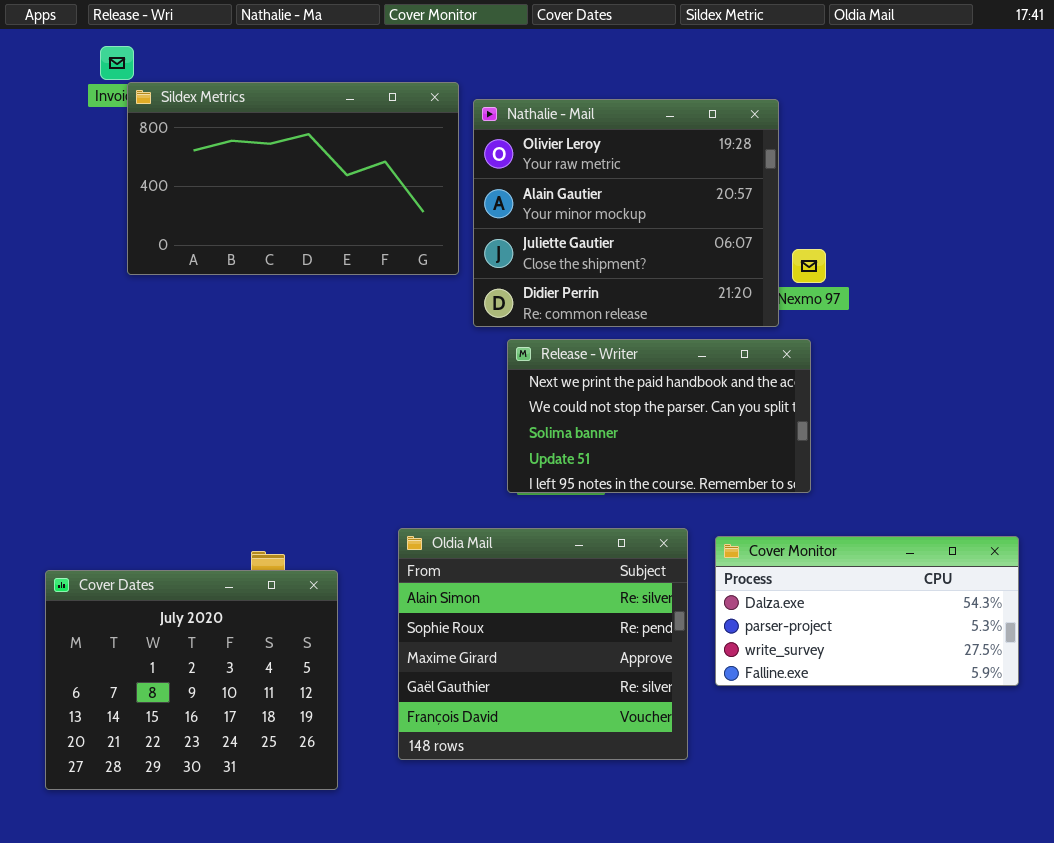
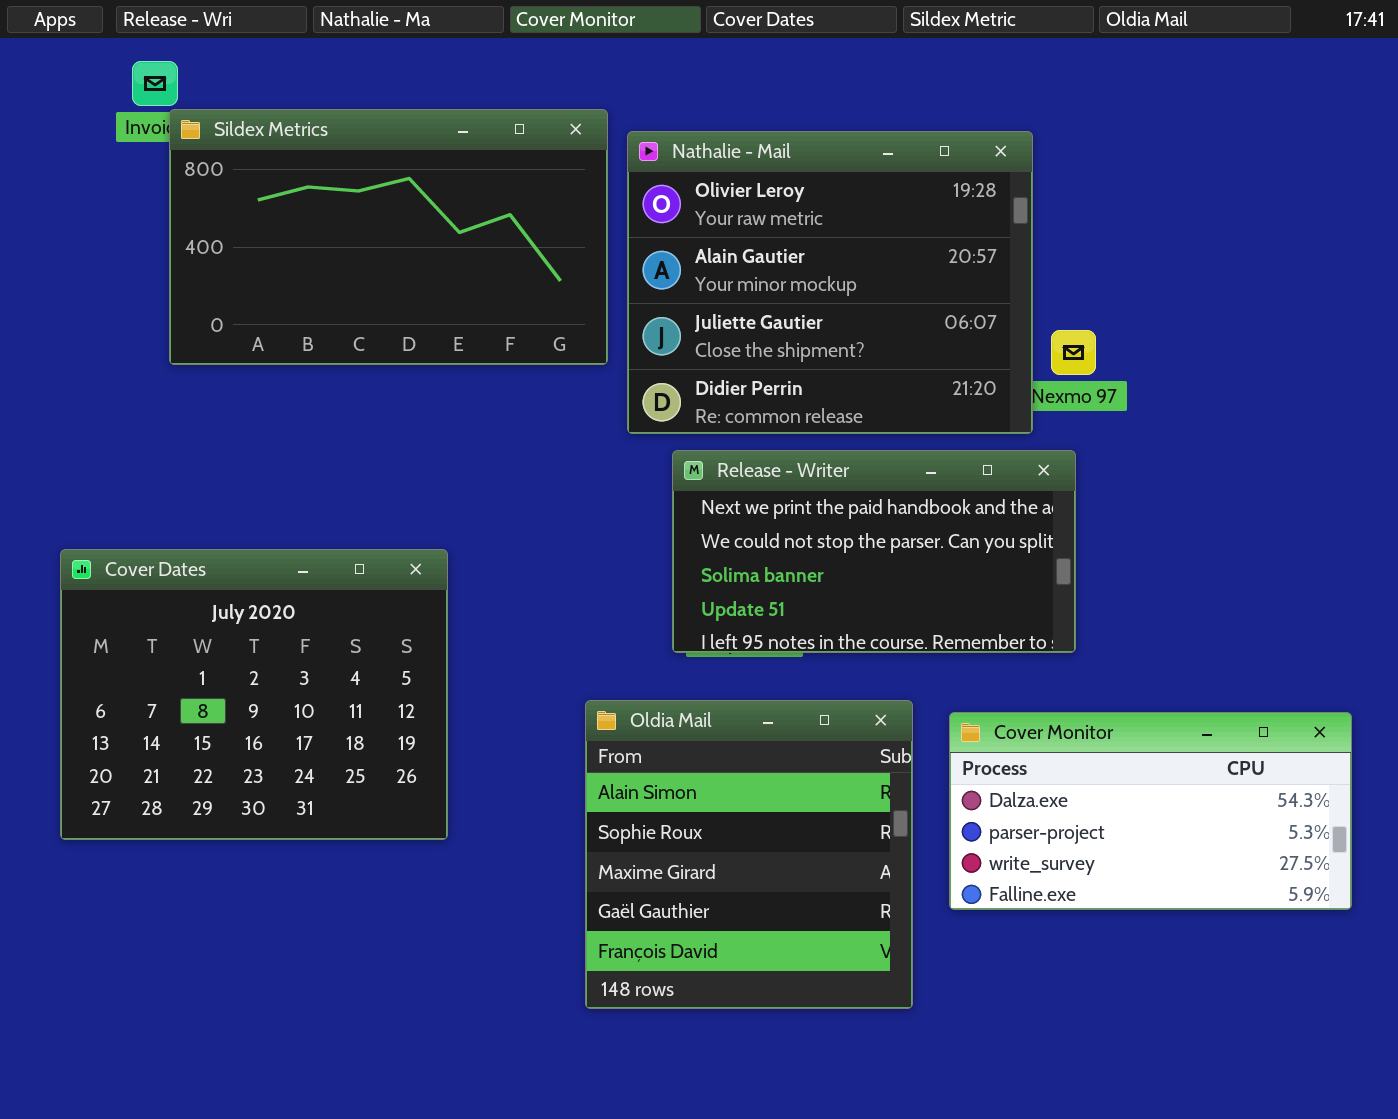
Oldia Mail: [398,528,688,760] -> [585,700,913,1009], resized
Cover Dates: [45,570,338,790] -> [60,549,448,840], moved

